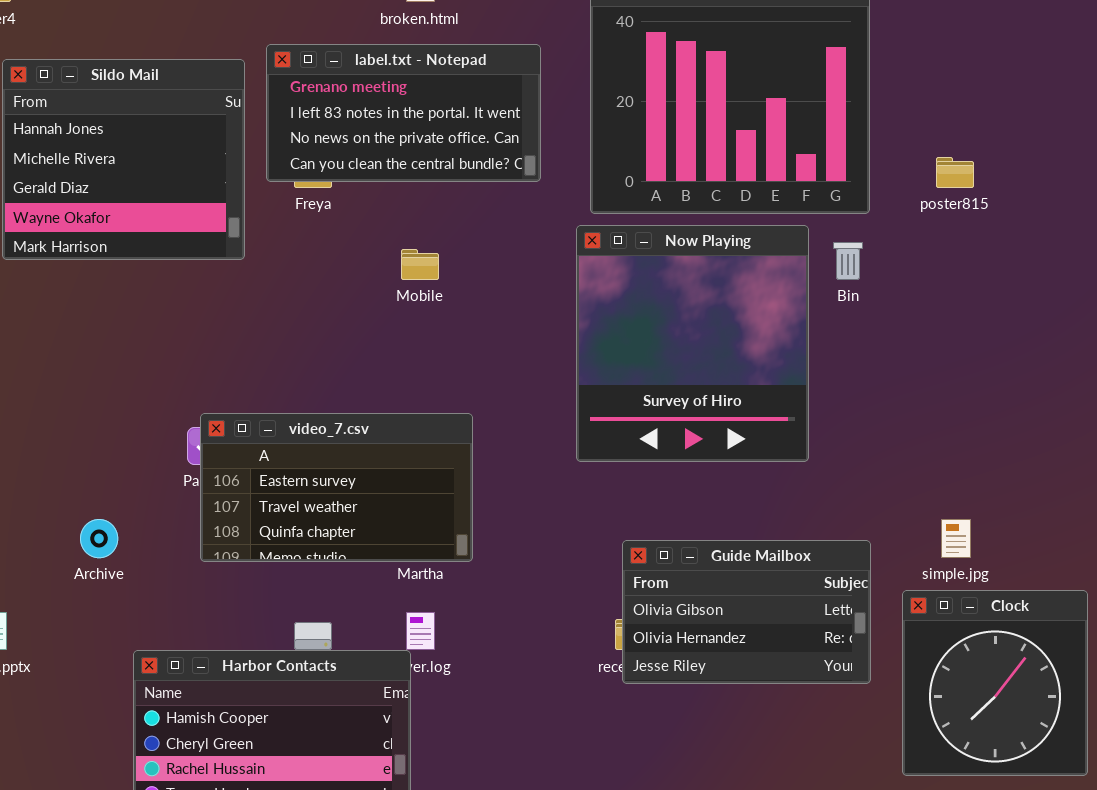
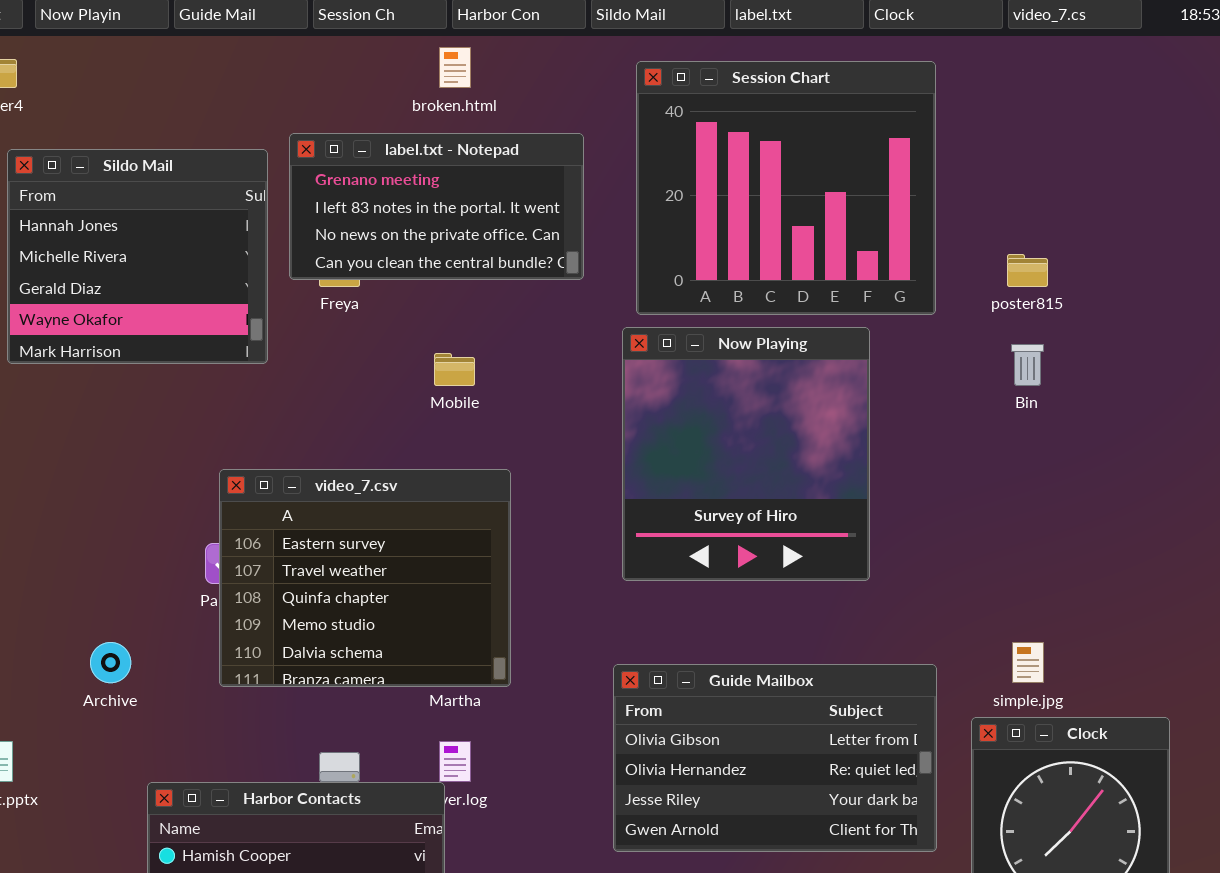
Bin: [833,242,863,280] -> [1011,344,1044,386], moved
video_7.csv: [200,413,473,562] -> [219,469,511,687], resized
Guide Mailbox: [622,540,871,684] -> [613,664,937,852], resized

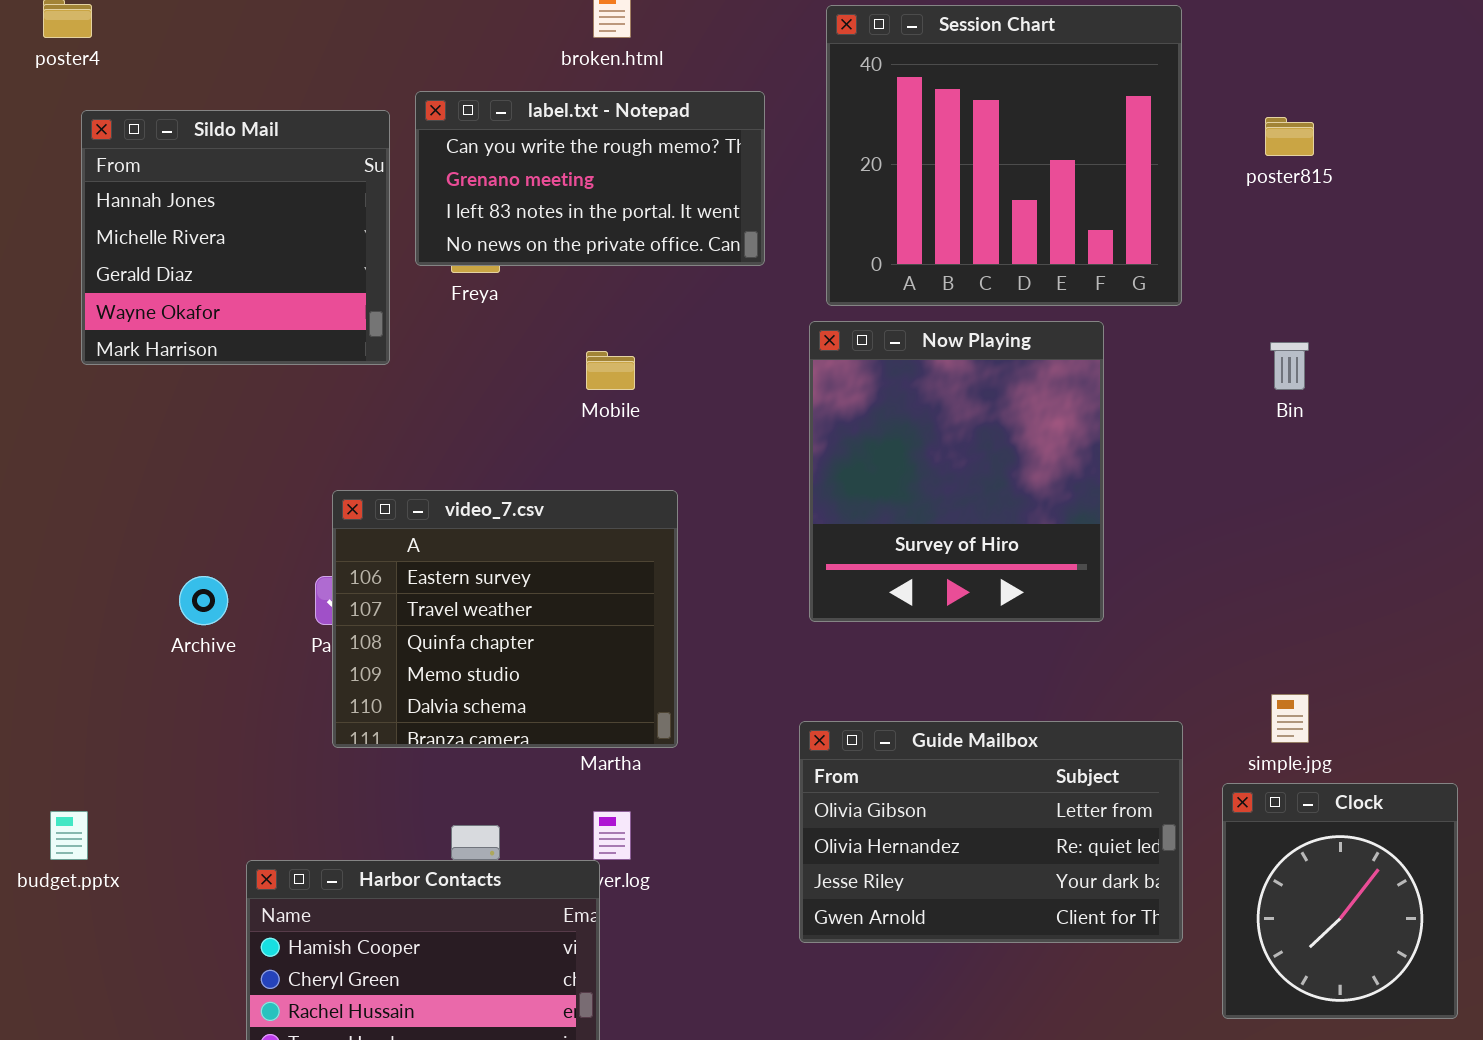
label.txt - Notepad: [289,133,584,280] -> [415,91,765,266], scrolled up 1 row
poster815: [1007,254,1048,287] -> [1265,117,1314,156], moved
Archive: [90,642,131,683] -> [179,576,228,625], moved

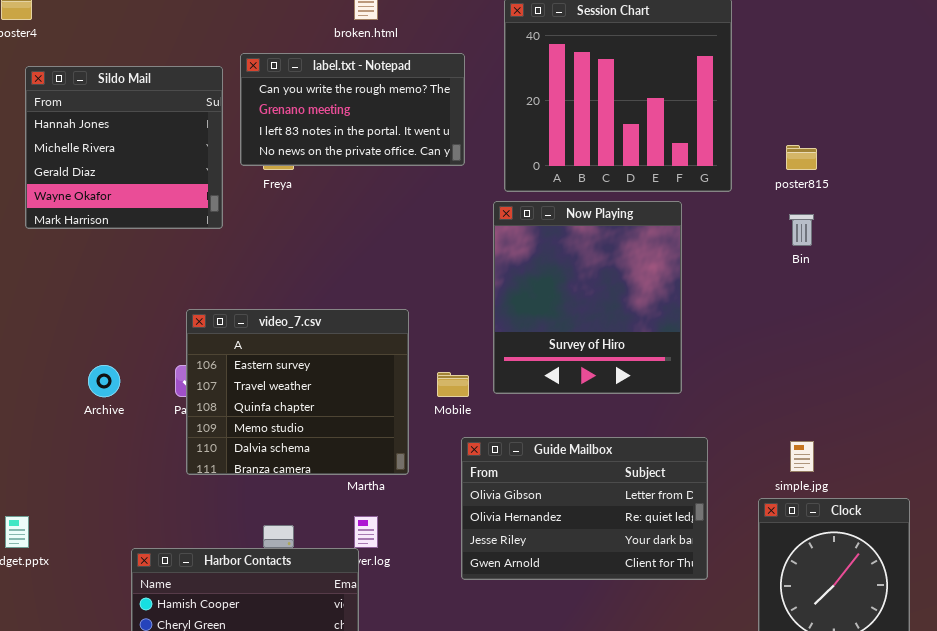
poster815: [1265,117,1314,156] -> [786,145,817,170], moved
Mobile: [586,351,635,390] -> [437,372,469,397], moved
Guide Mailbox: [799,721,1183,943] -> [461,437,708,580], moved

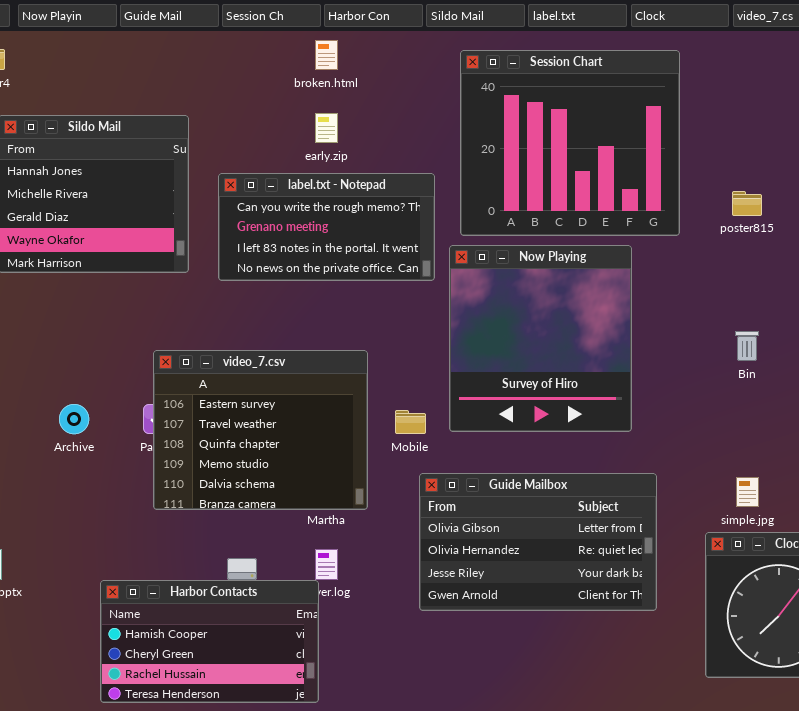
label.txt - Notepad: [240,53,465,166] -> [218,173,435,281], moved
Bin: [789,214,814,246] -> [735,331,759,361], moved

